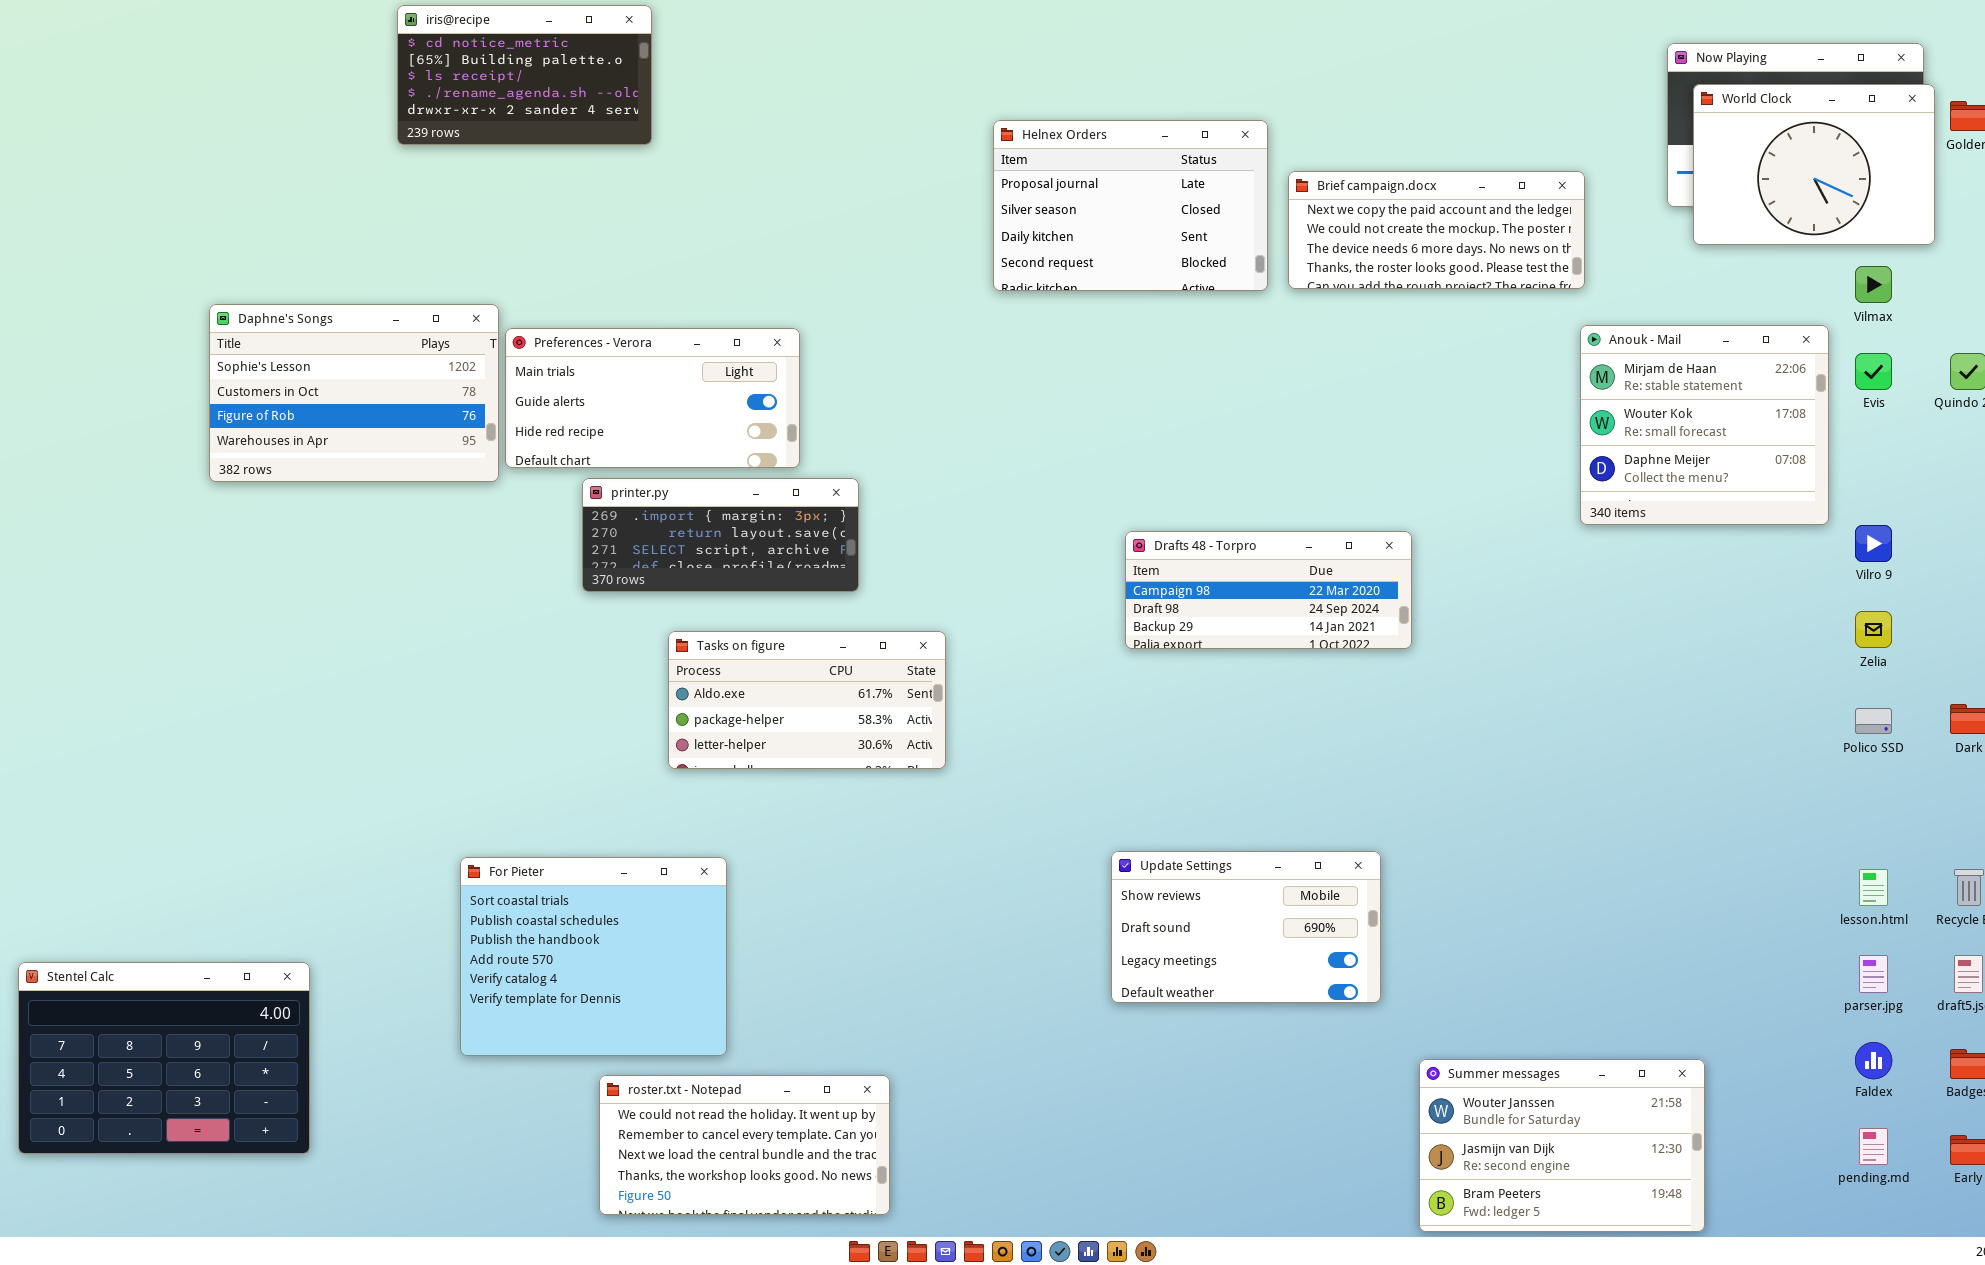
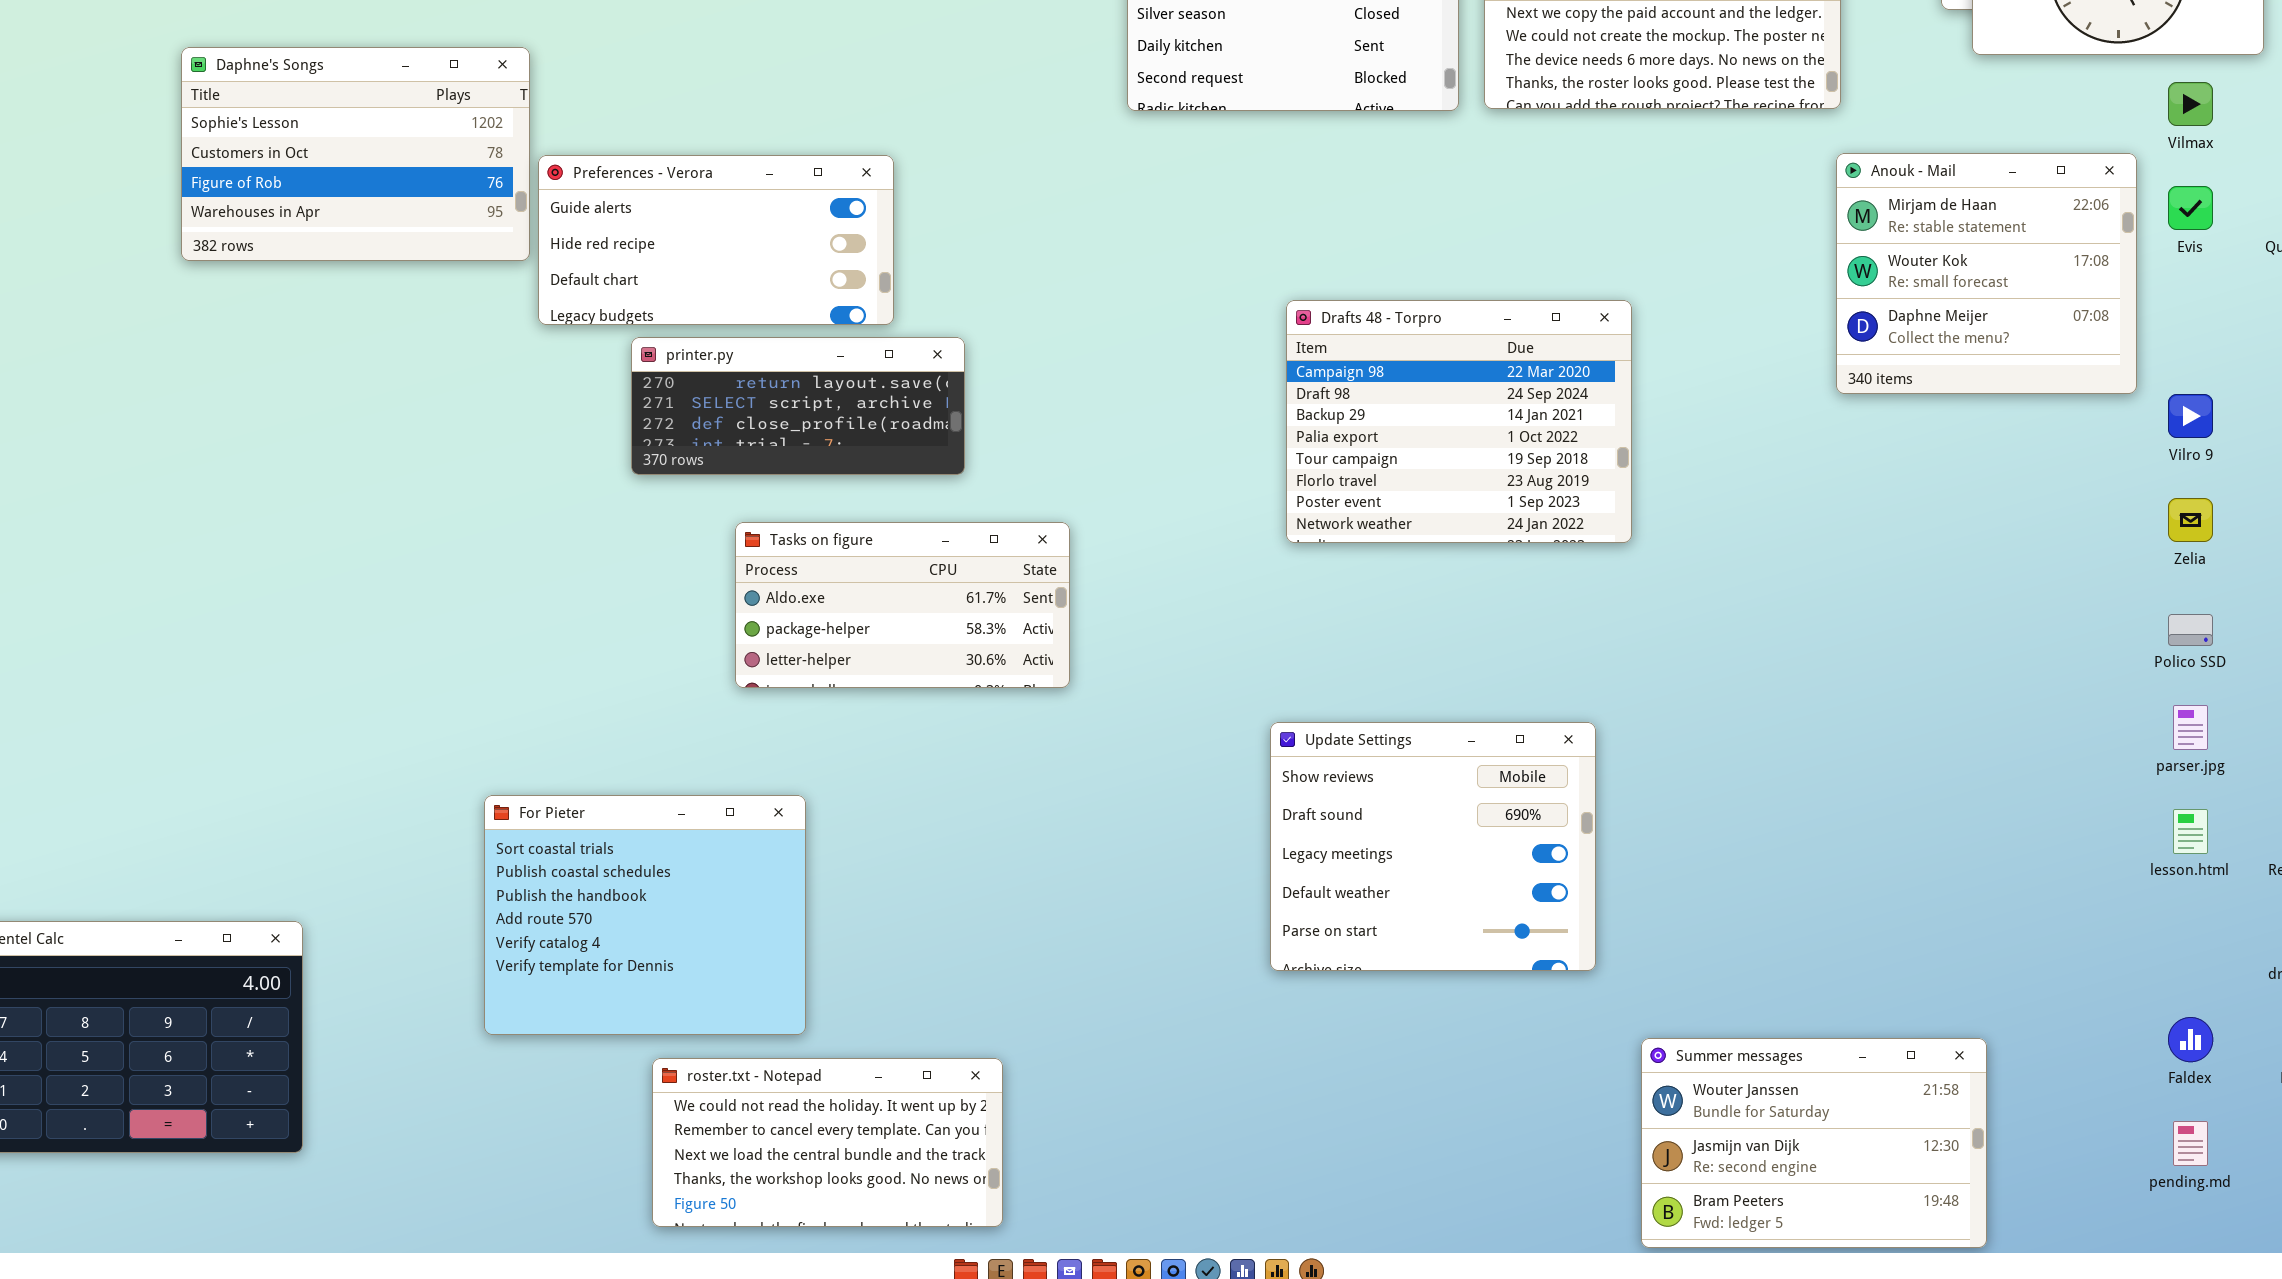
Daphne's Songs: [209,304,499,482] -> [181,47,530,261], moved
Preferences - Verora: [505,328,800,468] -> [538,155,894,325], scrolled down 1 row
printer.py: [582,478,859,592] -> [631,337,965,475], scrolled down 1 row
Drafts 48 - Torpro: [1125,531,1412,649] -> [1286,300,1632,543], resized
Update Settings: [1111,851,1381,1003] -> [1270,722,1596,971], resized
parser.jpg: [1859,955,1888,993] -> [2173,705,2208,750], moved

